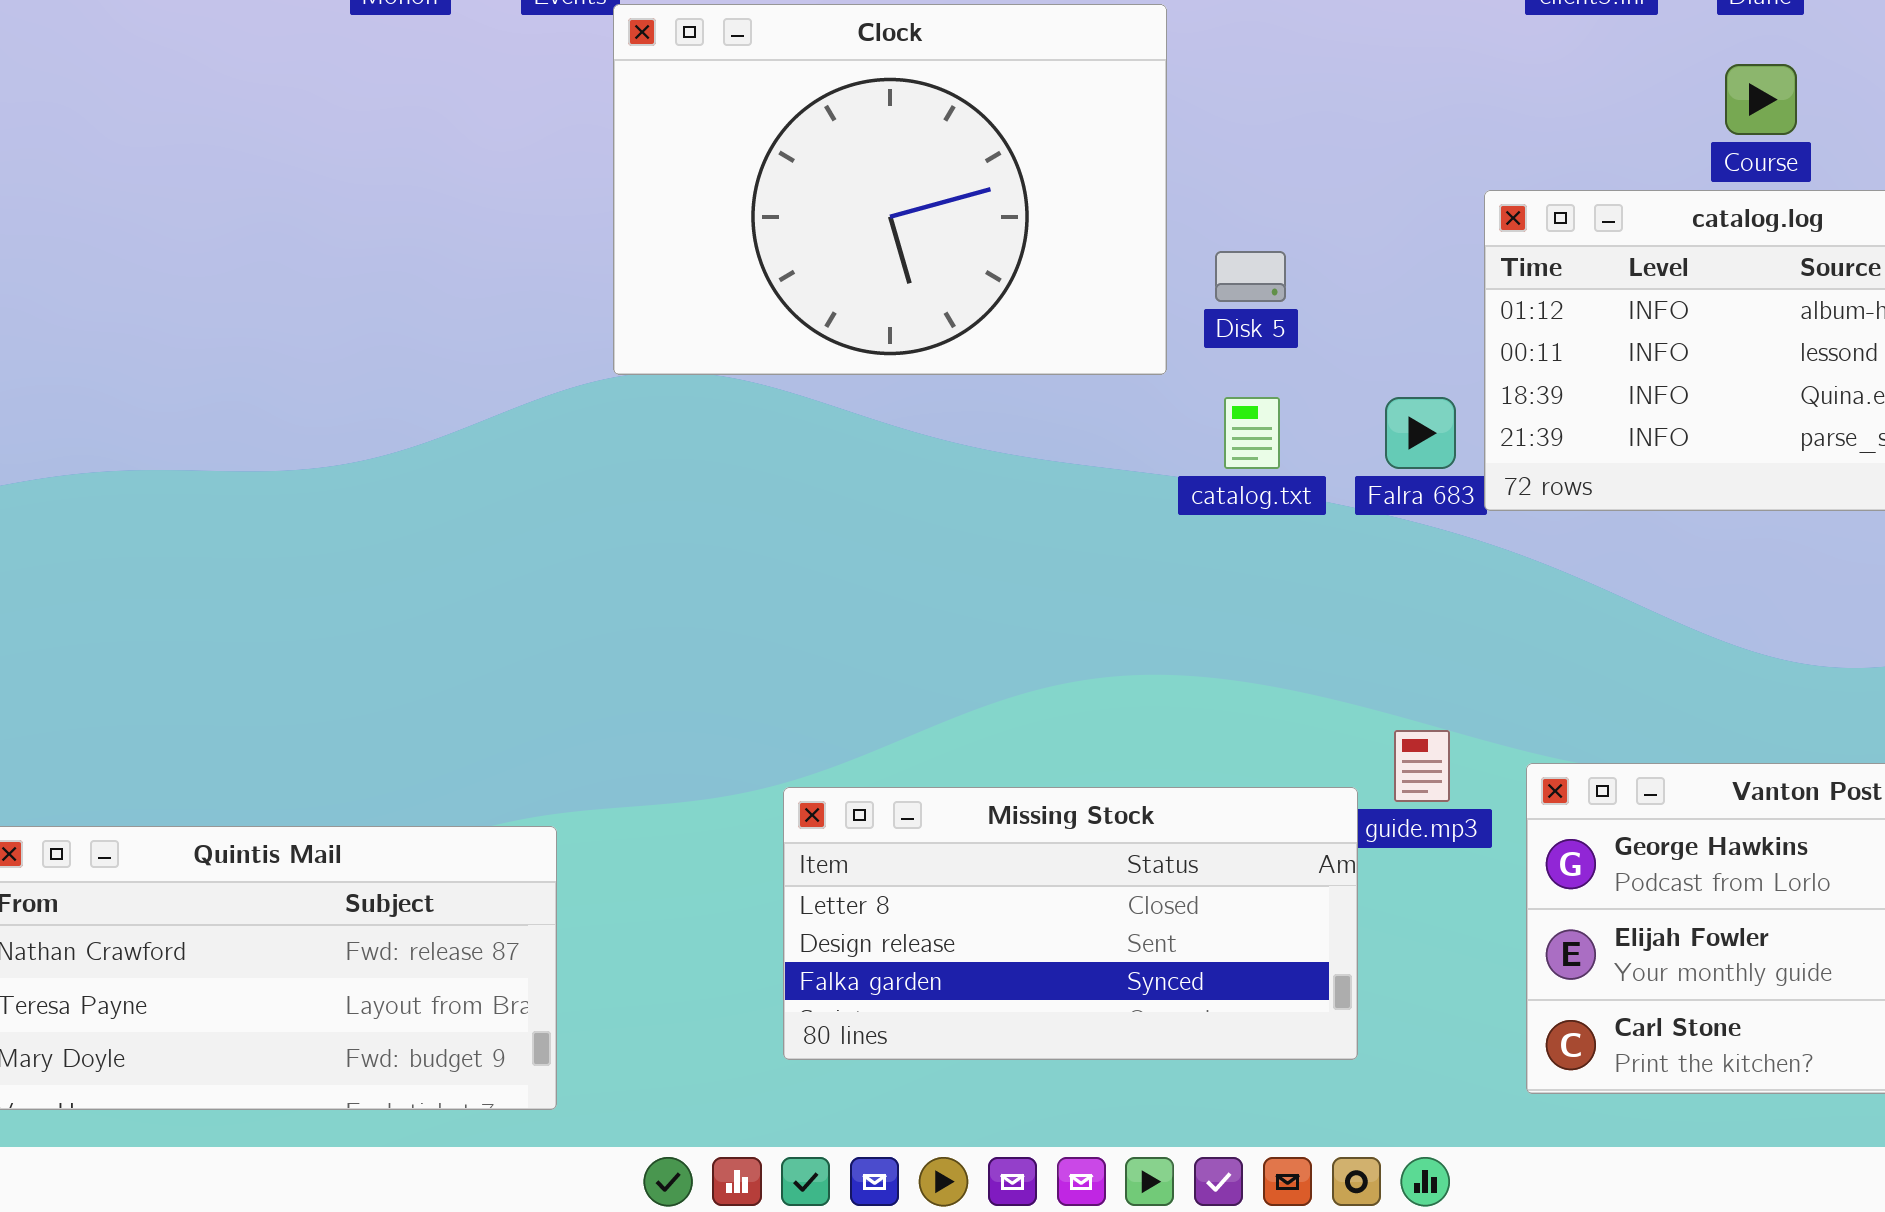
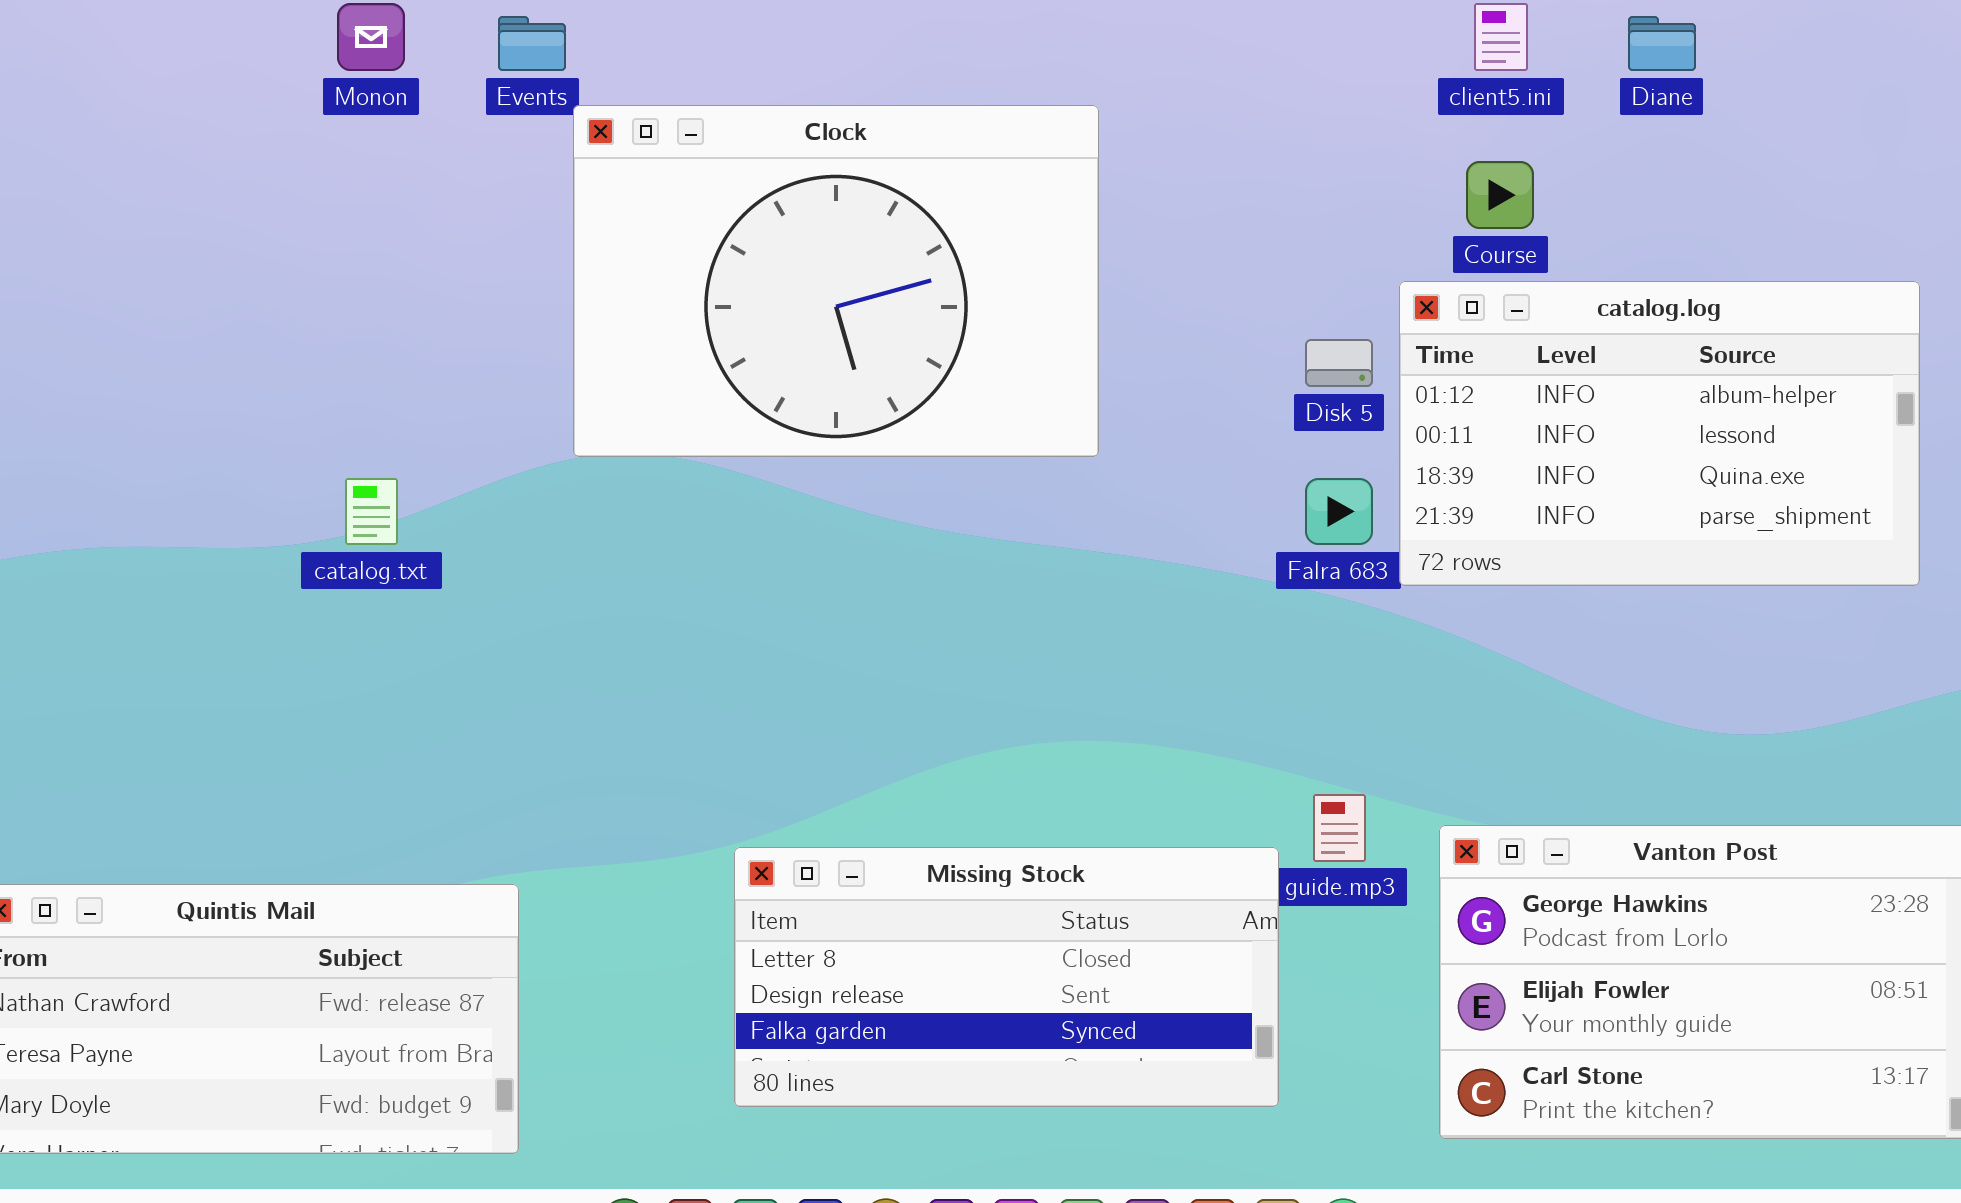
Course: [1725,64,1797,135] -> [1466,161,1534,229], moved
Disk 5: [1215,251,1286,302] -> [1305,339,1373,387], moved
catalog.txt: [1224,397,1280,469] -> [345,478,398,545], moved

